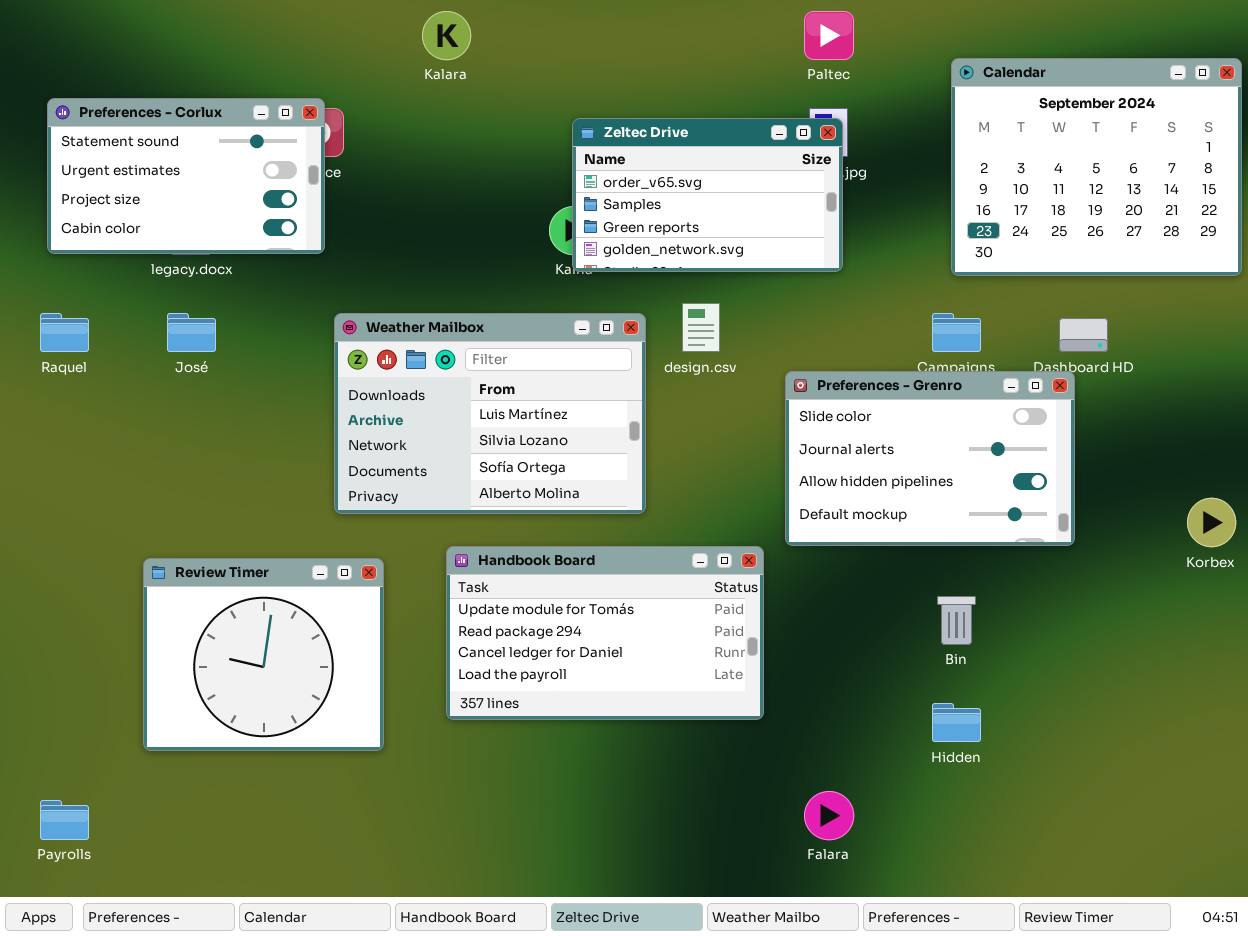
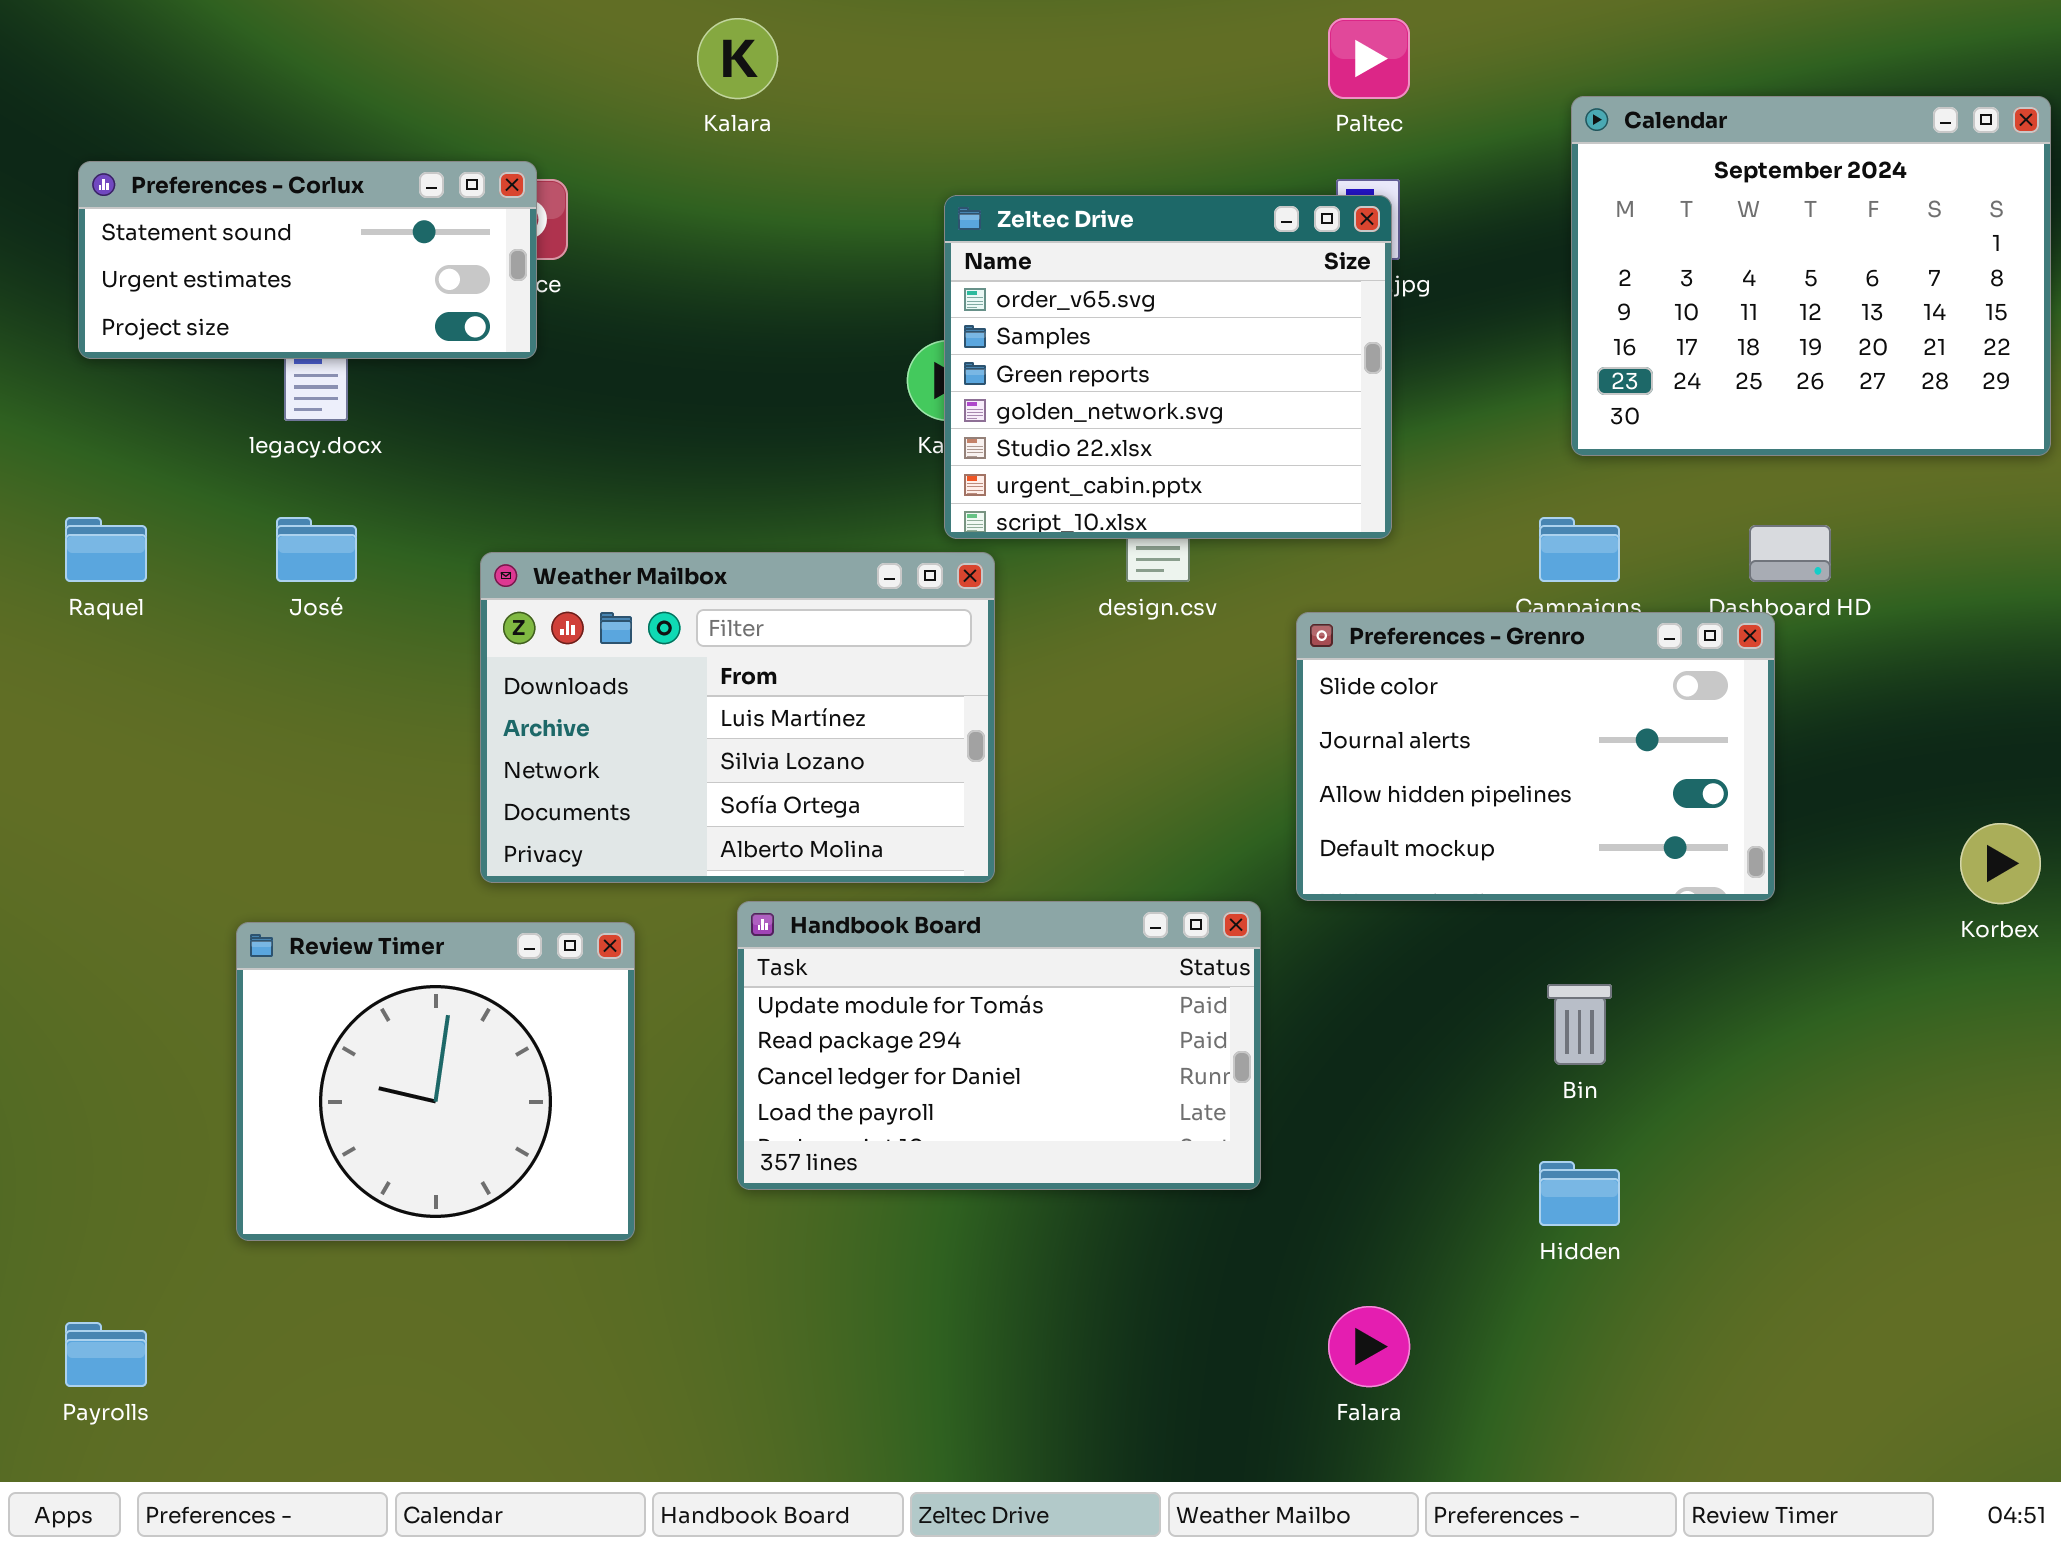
Preferences - Corlux: [47,98,325,254] -> [78,161,537,359], resized
Zeltec Drive: [572,118,843,272] -> [944,195,1392,539], resized
Weather Mailbox: [334,313,646,514] -> [480,552,995,883], moved

